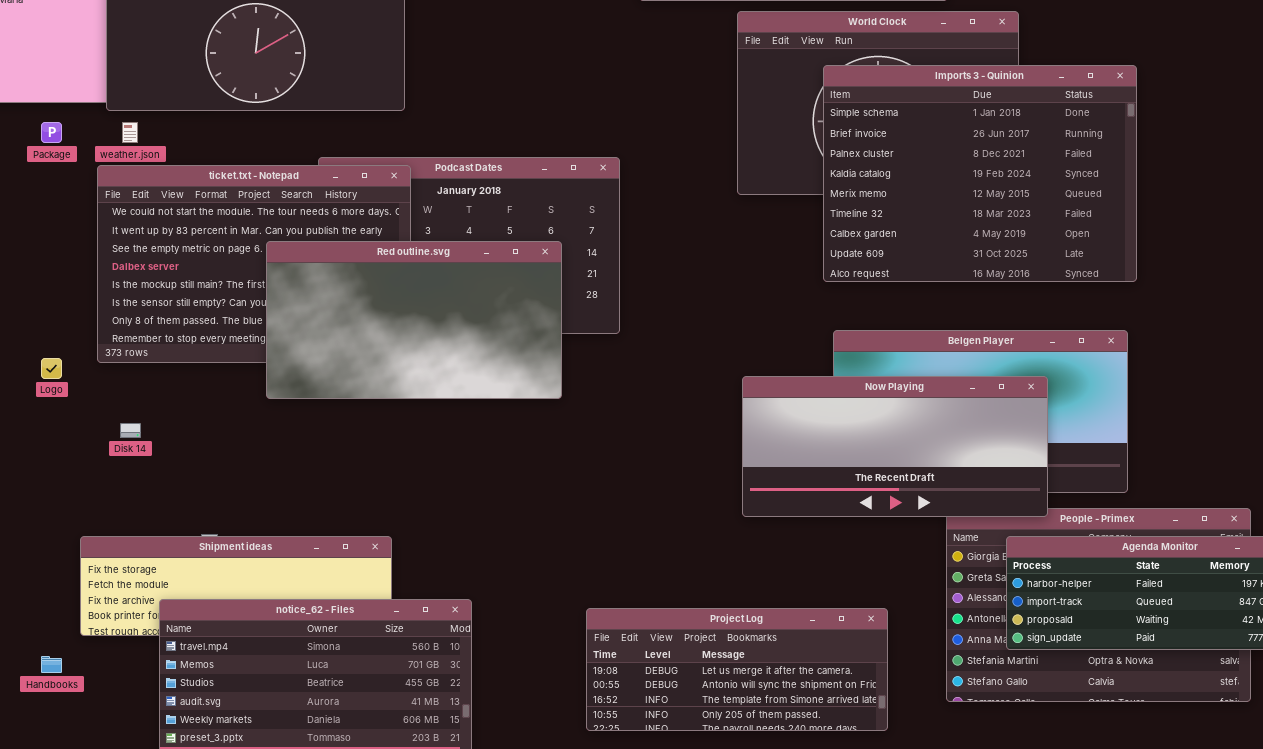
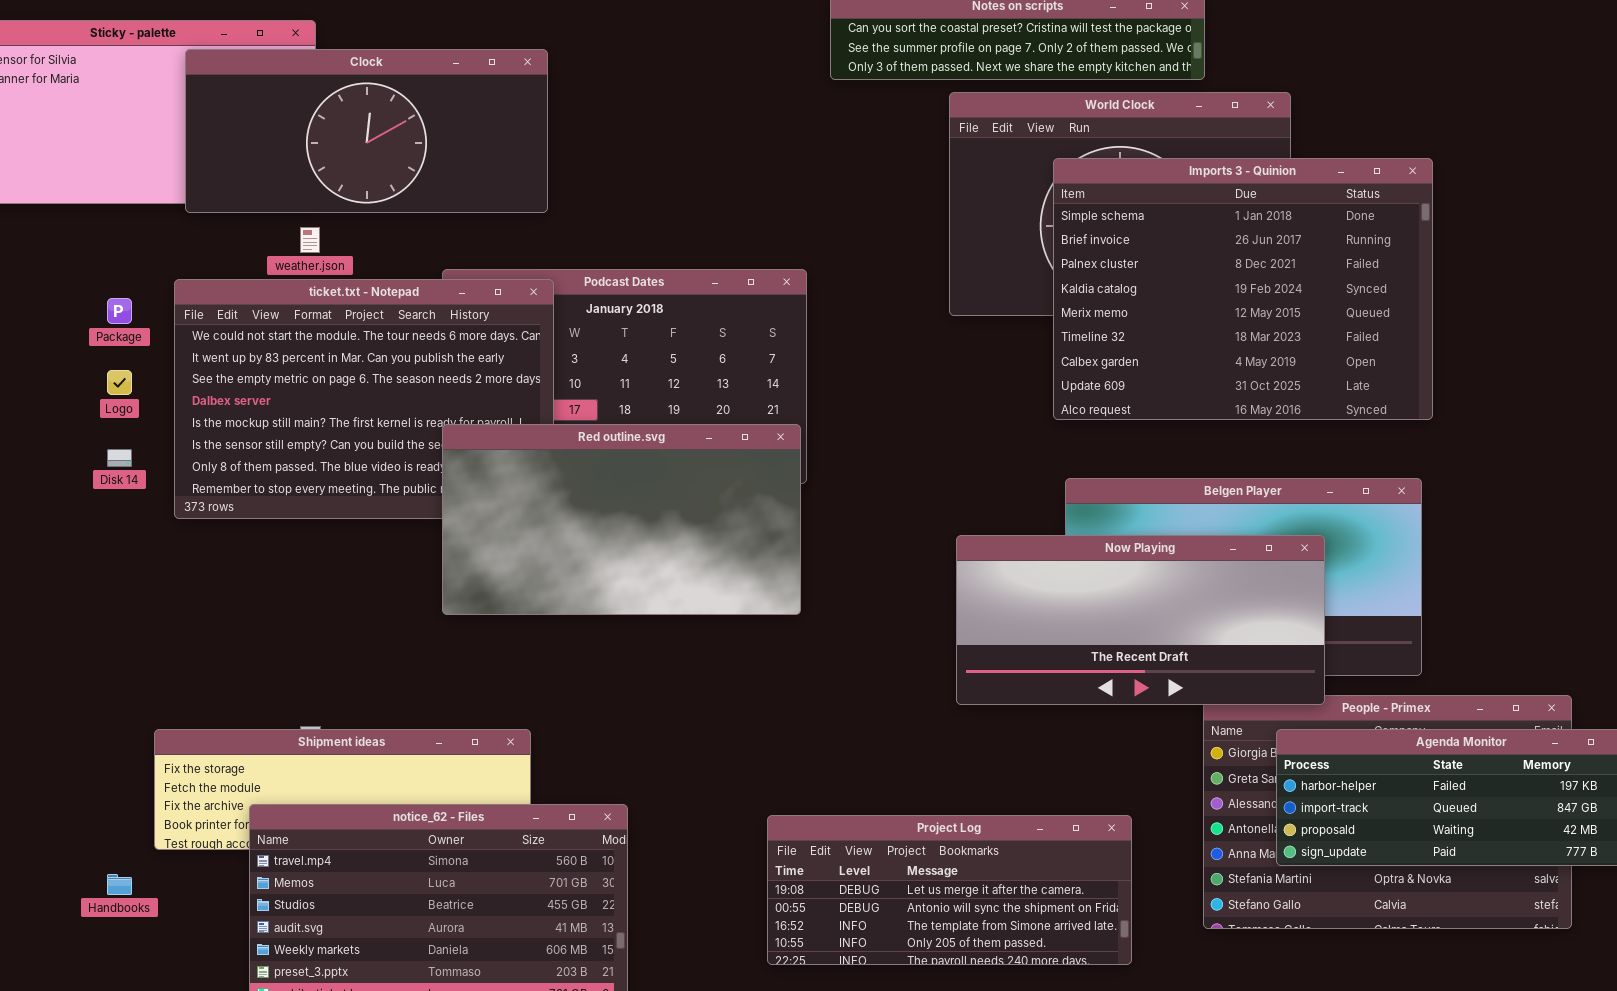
Package: [41,122,62,143] -> [107,298,132,324], moved
weather.json: [122,122,138,143] -> [300,227,320,253], moved
Red outline.svg: [266,241,562,399] -> [442,424,801,615], moved
Logo: [41,358,62,379] -> [107,370,132,395], moved
Disk 14: [120,423,141,438] -> [107,449,132,467], moved

